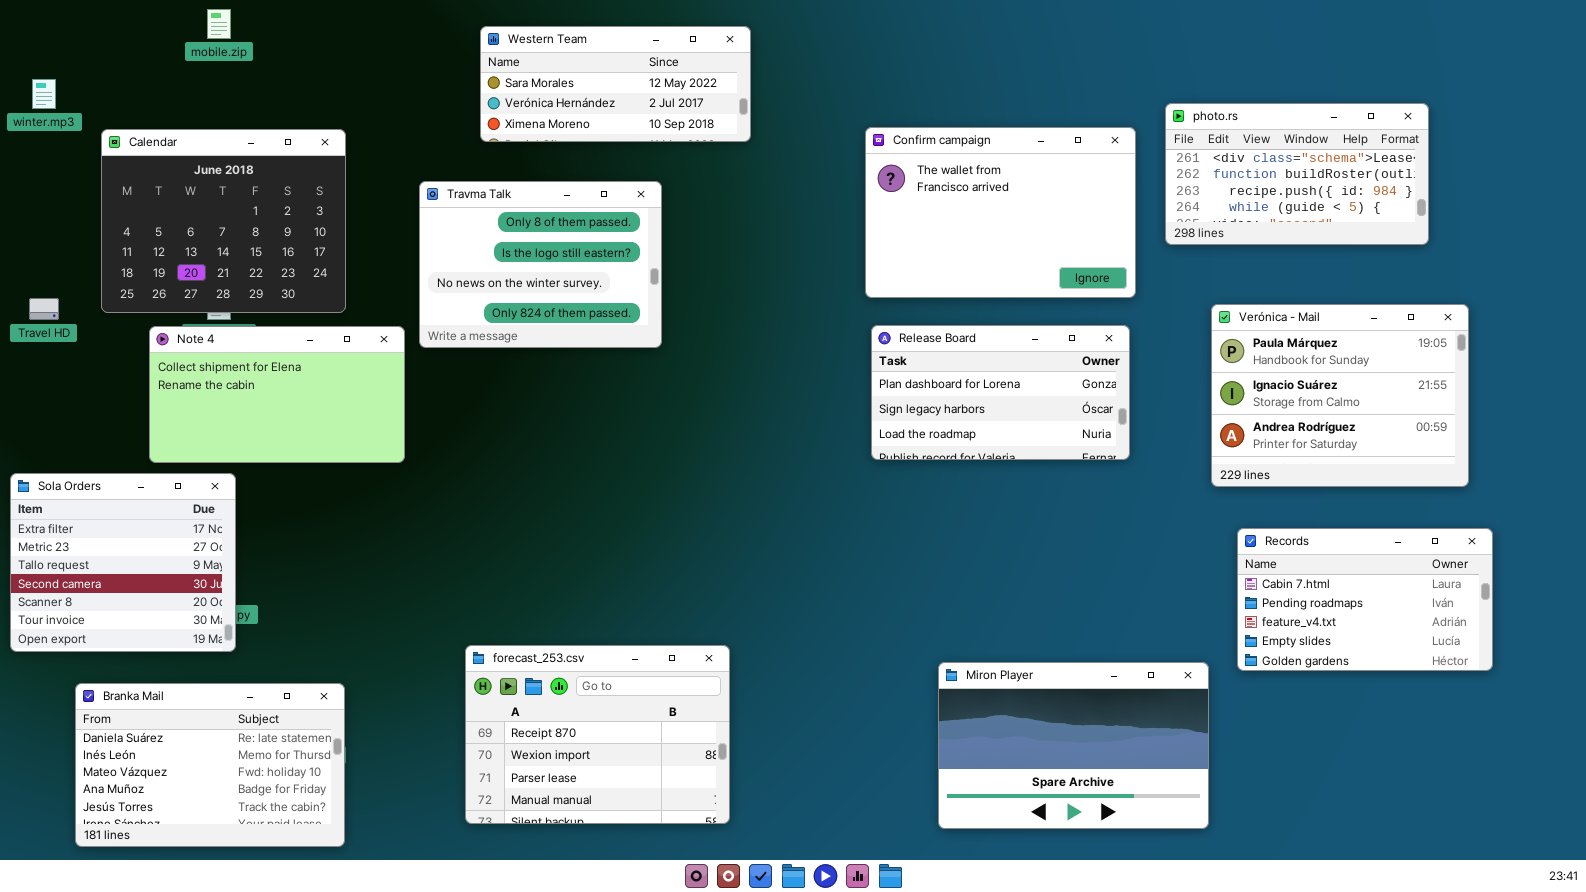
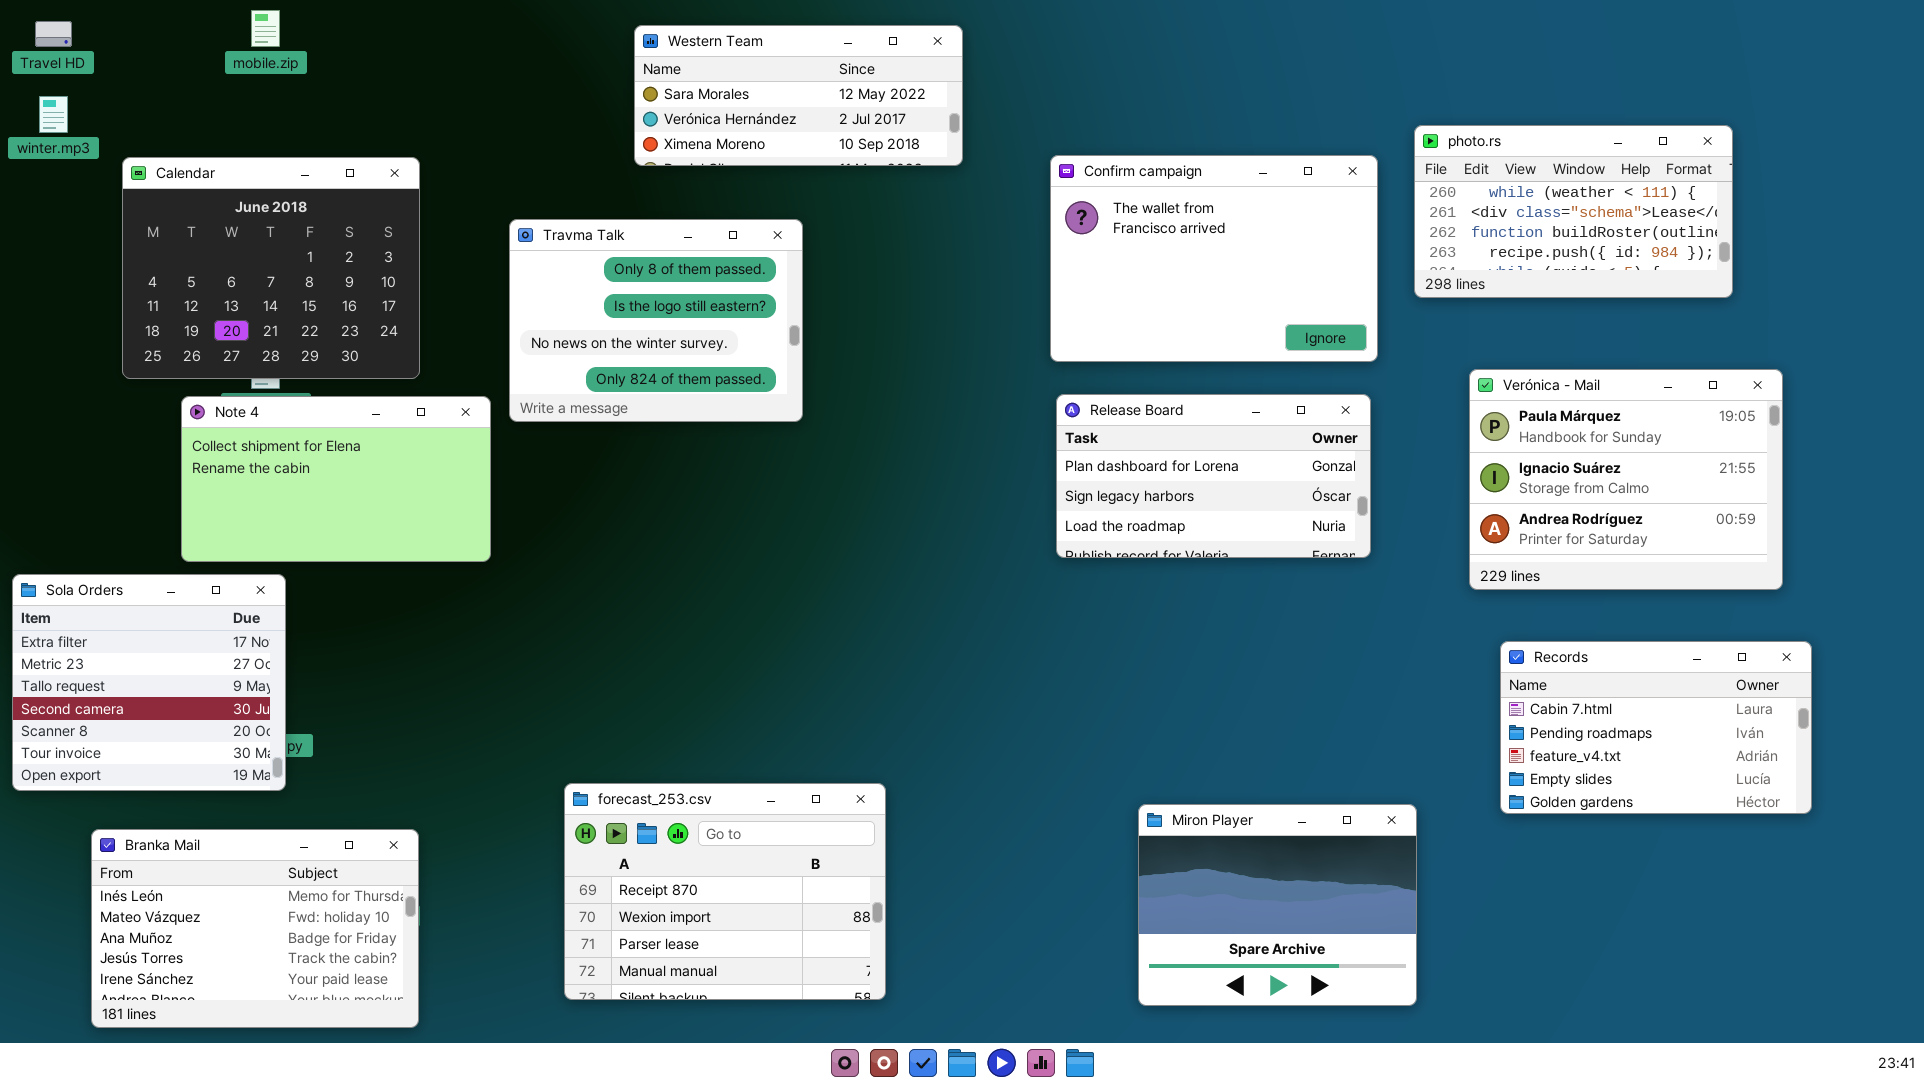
Western Team: [480,26,751,142] -> [634,25,963,166], moved
photo.rs: [1165,103,1429,245] -> [1414,125,1733,298], scrolled up 1 row
Travel HD: [29,298,59,320] -> [35,21,72,47], moved
Miron Player: [938,662,1209,829] -> [1138,804,1417,1006], resized
Branka Mail: [75,683,345,847] -> [91,829,419,1028], scrolled down 1 row

